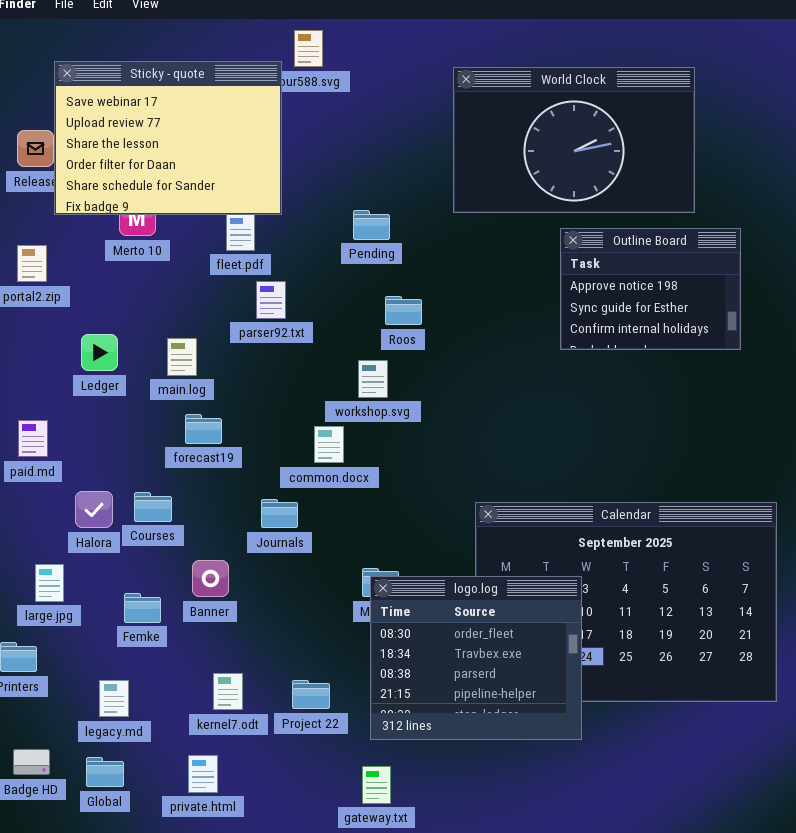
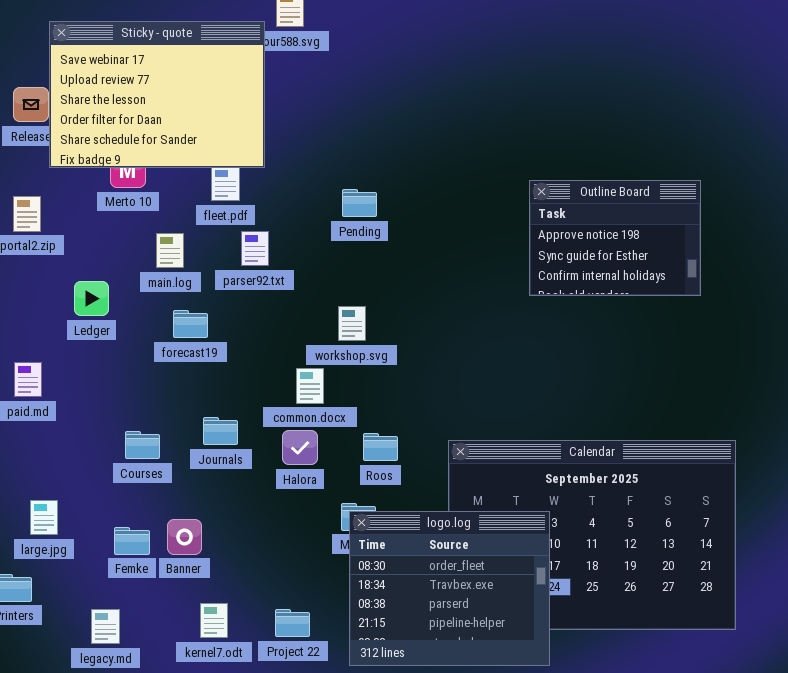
World Clock: [453,67,695,213] -> none, closed
Pending: [353,210,390,240] -> [342,189,377,217], moved
Roos: [385,296,422,325] -> [363,433,398,461], moved
main.log: [167,338,197,376] -> [156,233,184,268], moved
forecast19: [185,414,222,444] -> [173,310,208,338], moved
Halora: [75,491,113,528] -> [282,430,318,465], moved
Journals: [261,499,298,528] -> [203,417,238,445], moved
Banner: [192,560,229,597] -> [167,519,202,555], moved

